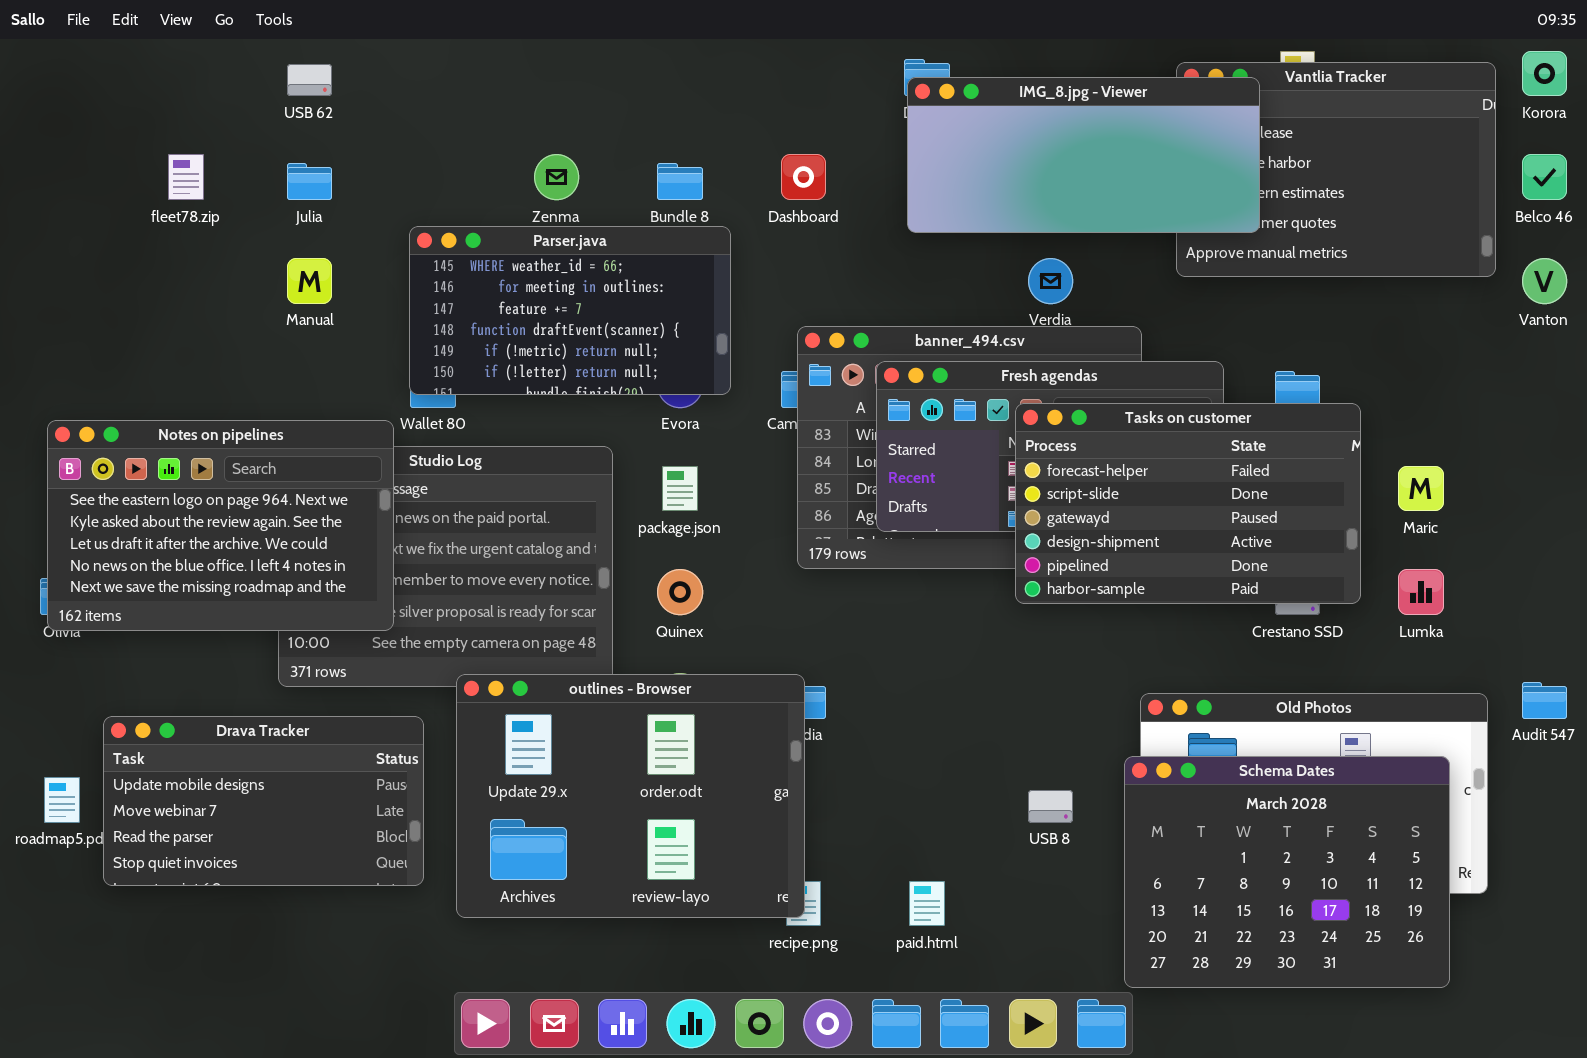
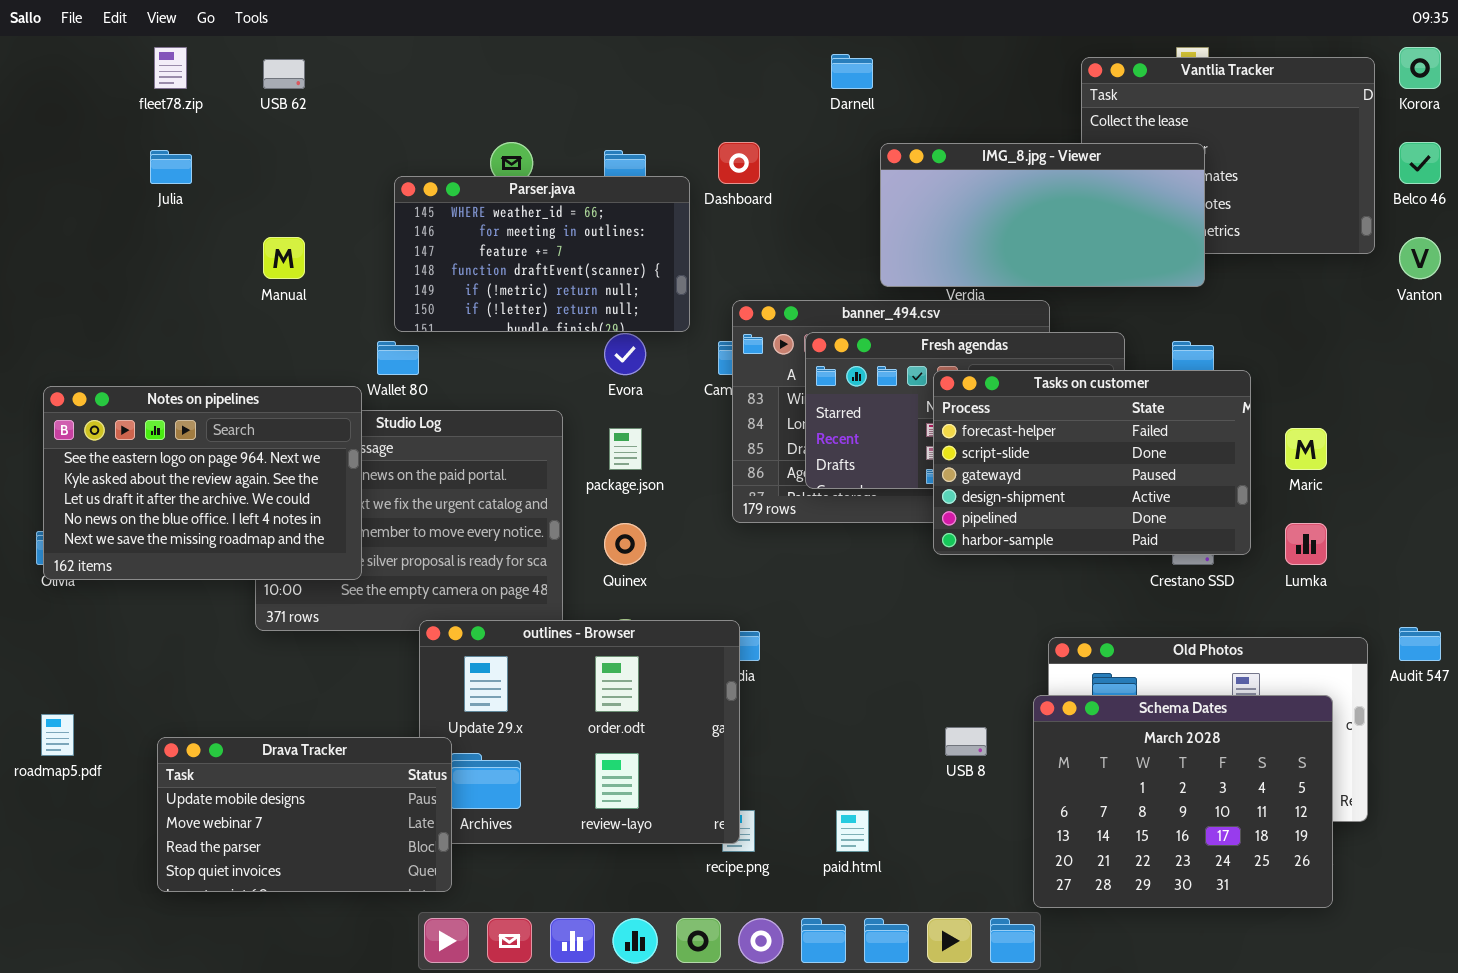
IMG_8.jpg - Viewer: [907,77,1260,233] -> [880,143,1205,287], moved
fleet78.zip: [168,154,204,200] -> [154,47,187,89], moved
Julia: [287,163,332,200] -> [150,150,192,184], moved
Parser.java: [409,226,731,395] -> [394,176,690,332], moved
Drava Tracker: [103,716,424,886] -> [157,737,452,892], moved

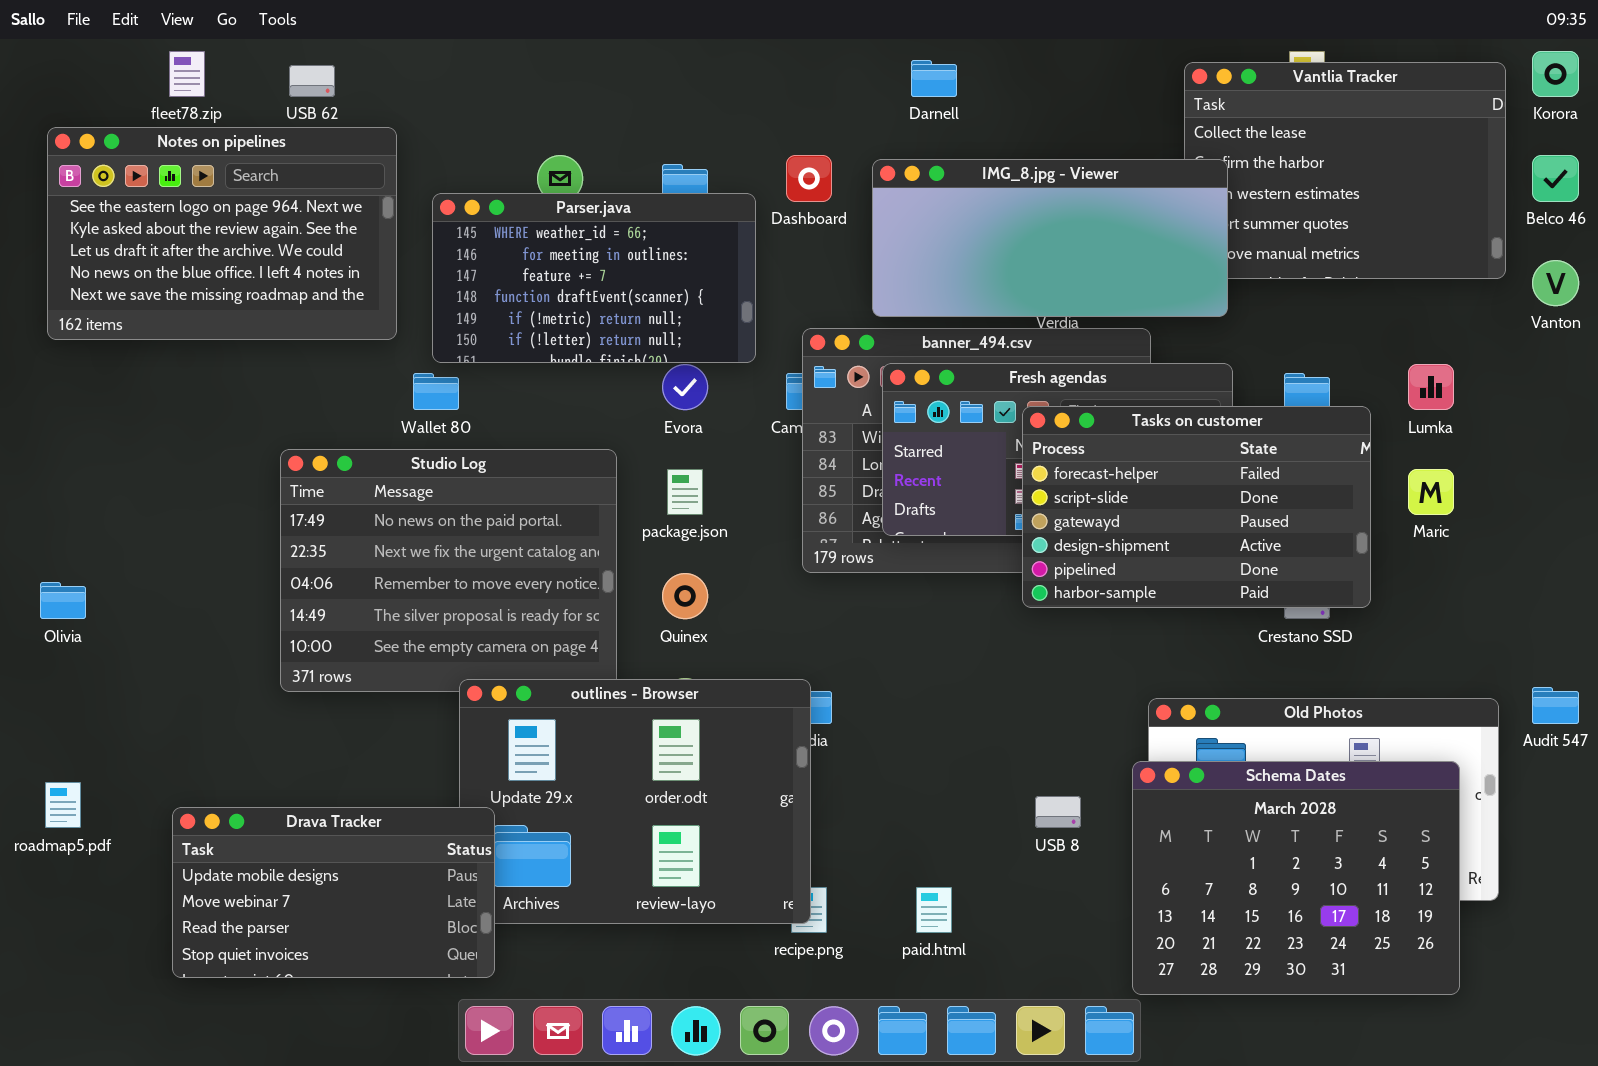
IMG_8.jpg - Viewer: [880,143,1205,287] -> [872,159,1228,317], moved
Notes on pipelines: [43,386,362,580] -> [47,127,397,340], moved
Lumka: [1285,523,1327,565] -> [1408,364,1454,410], moved

